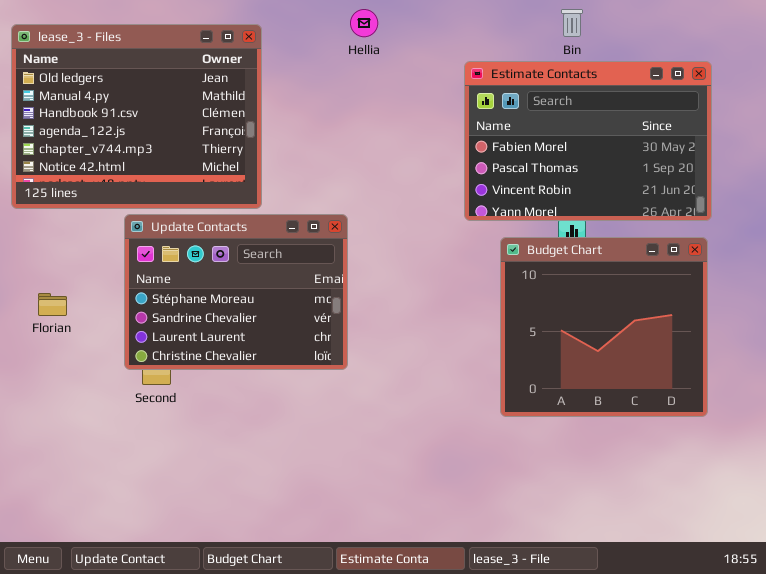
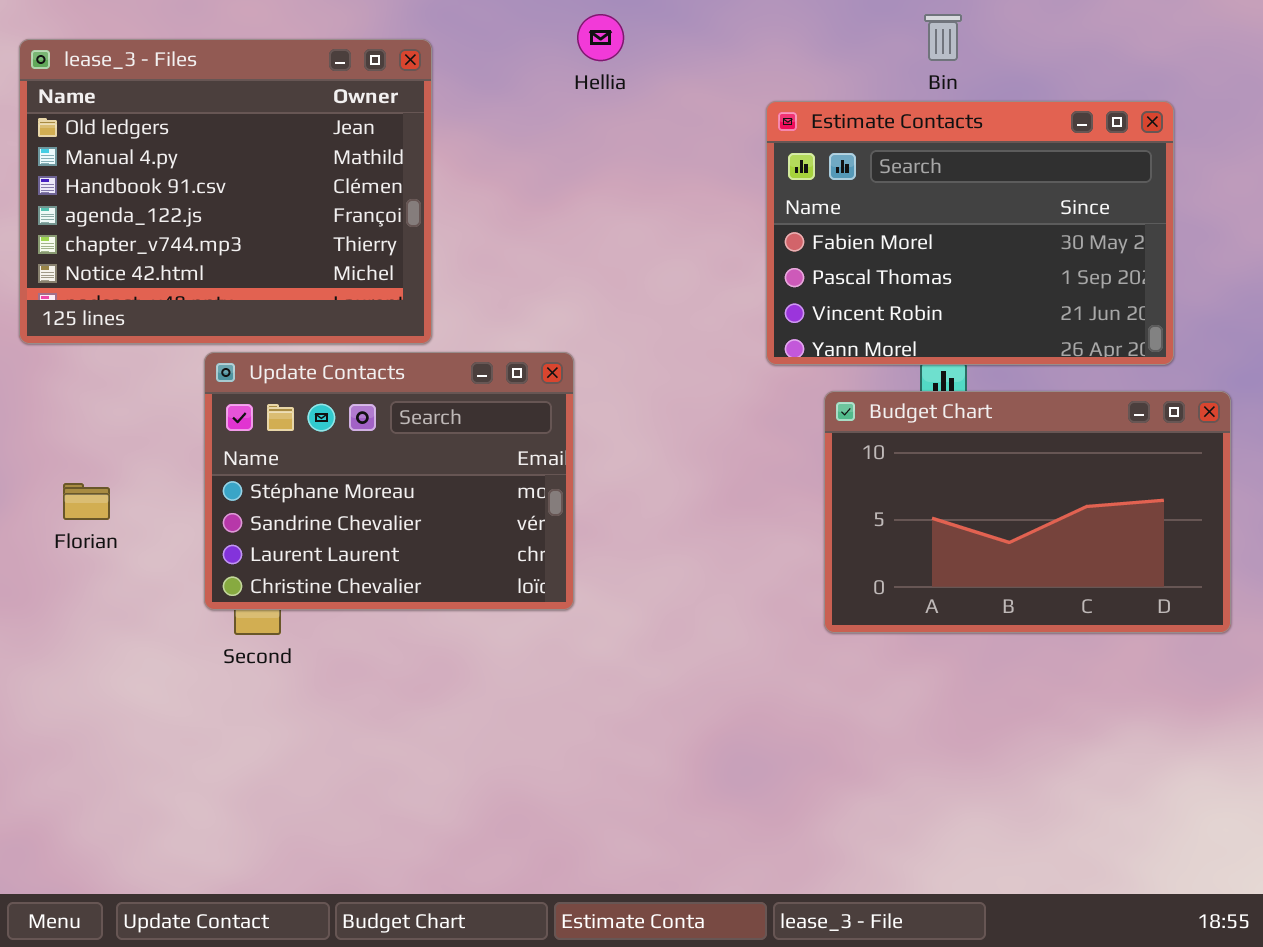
Budget Chart: [500,237,708,417] -> [824,391,1231,633], resized

